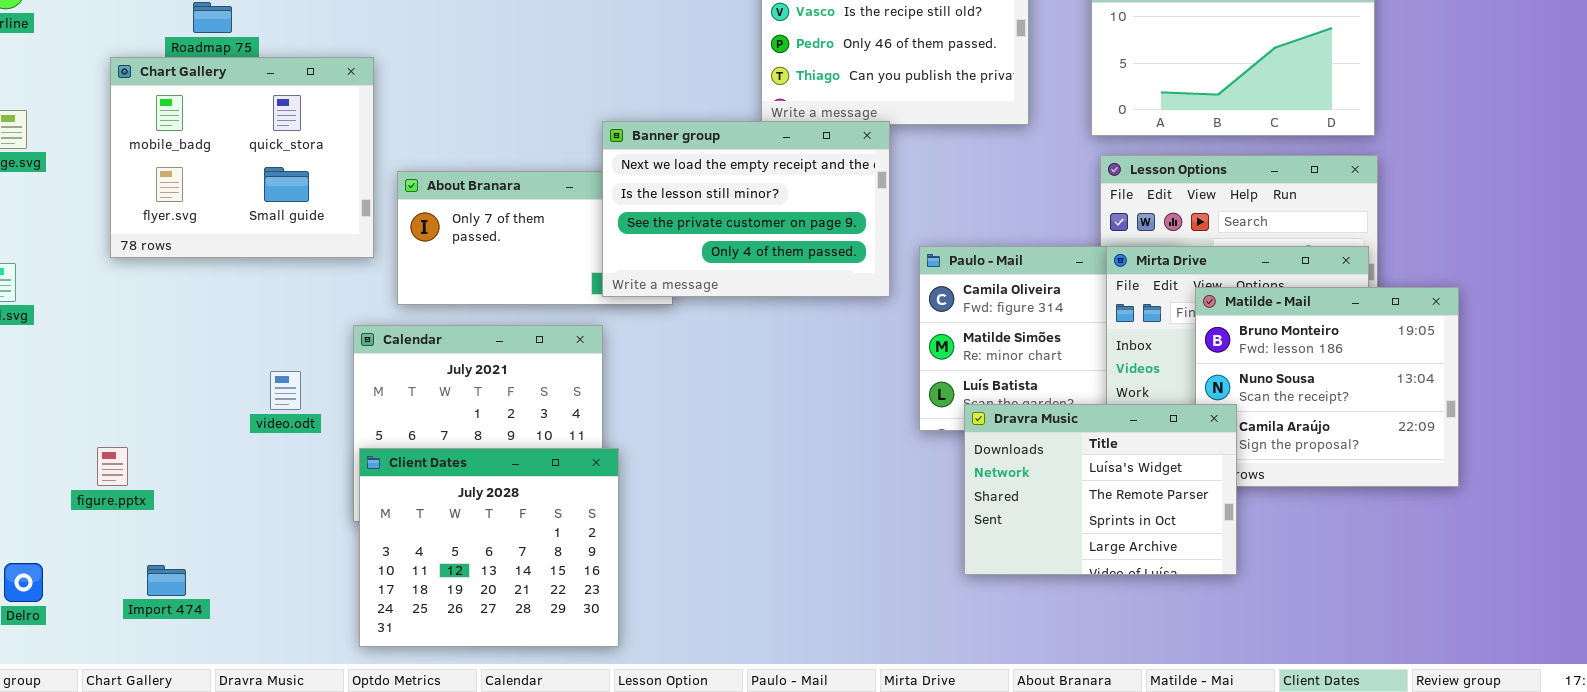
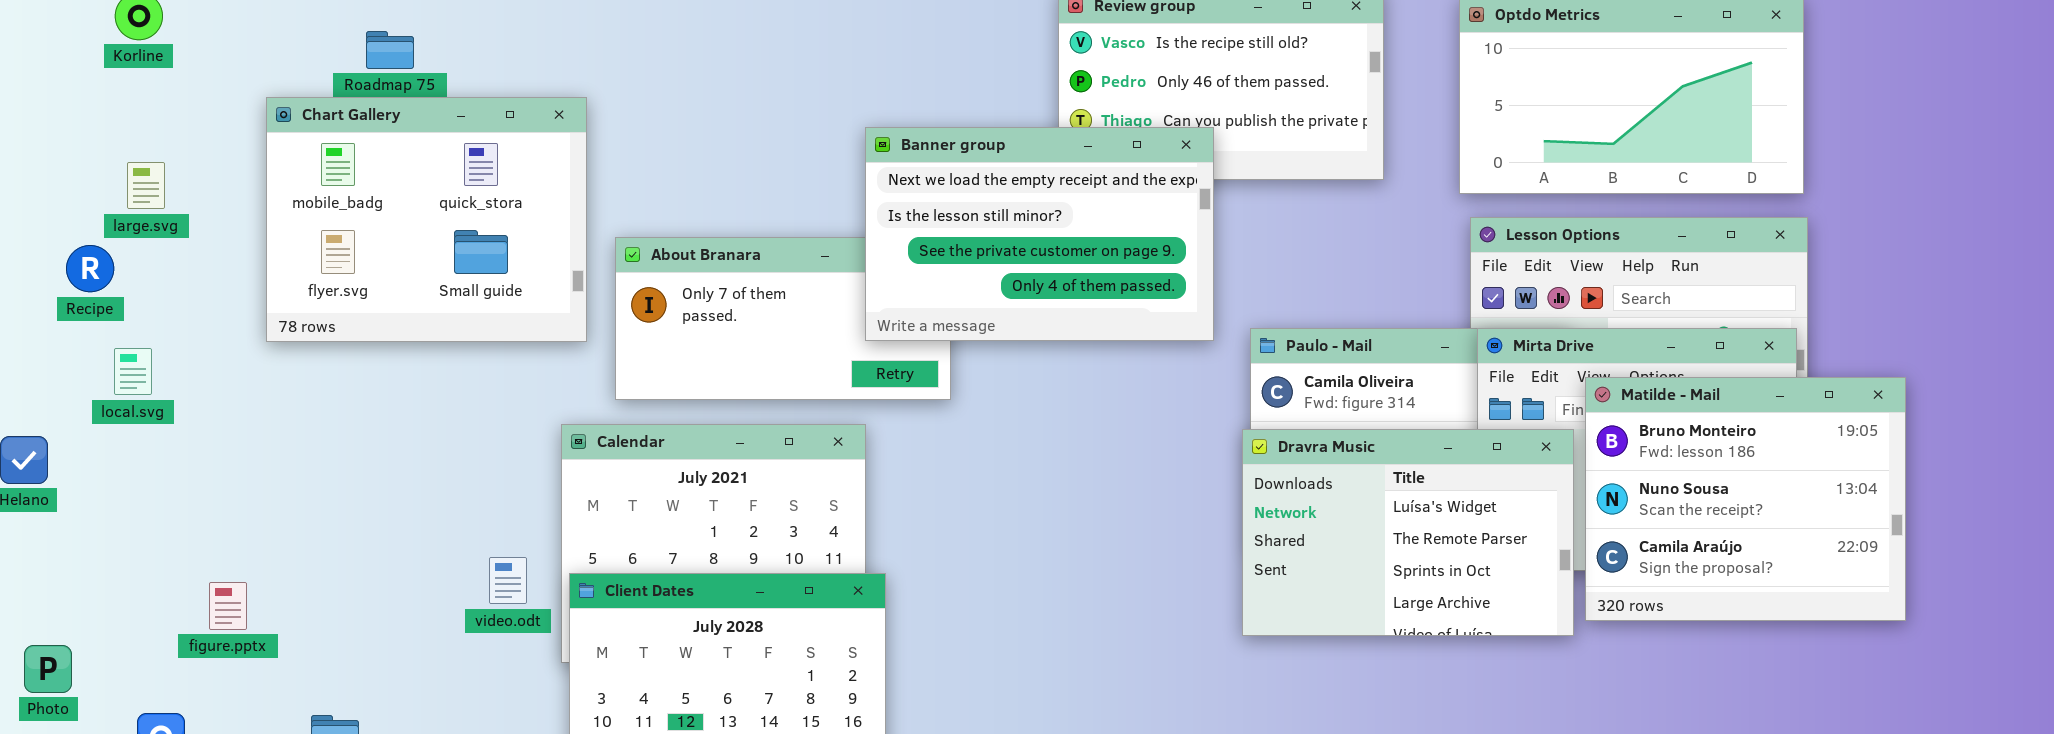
Banner group: [602,121,890,297] -> [865,127,1214,341], moved
video.odt: [270,371,301,410] -> [489,557,527,604], moved
Dravra Music: [964,404,1237,575] -> [1242,429,1574,636], moved
figure.pptx: [97,447,128,486] -> [209,582,247,630], moved

